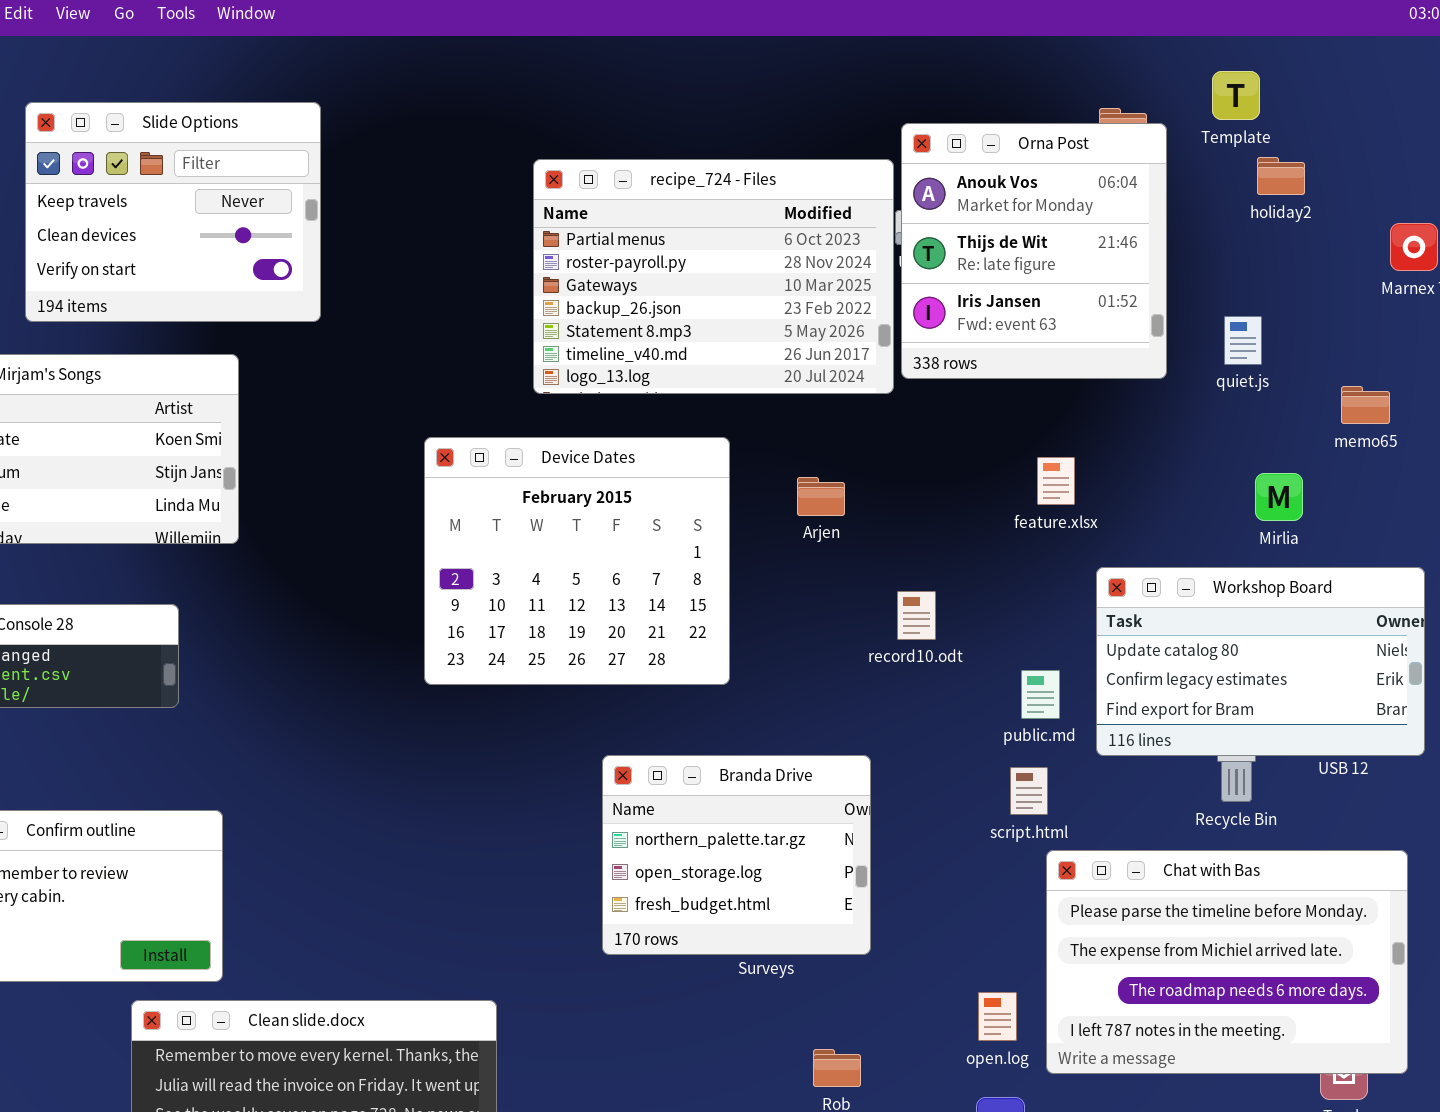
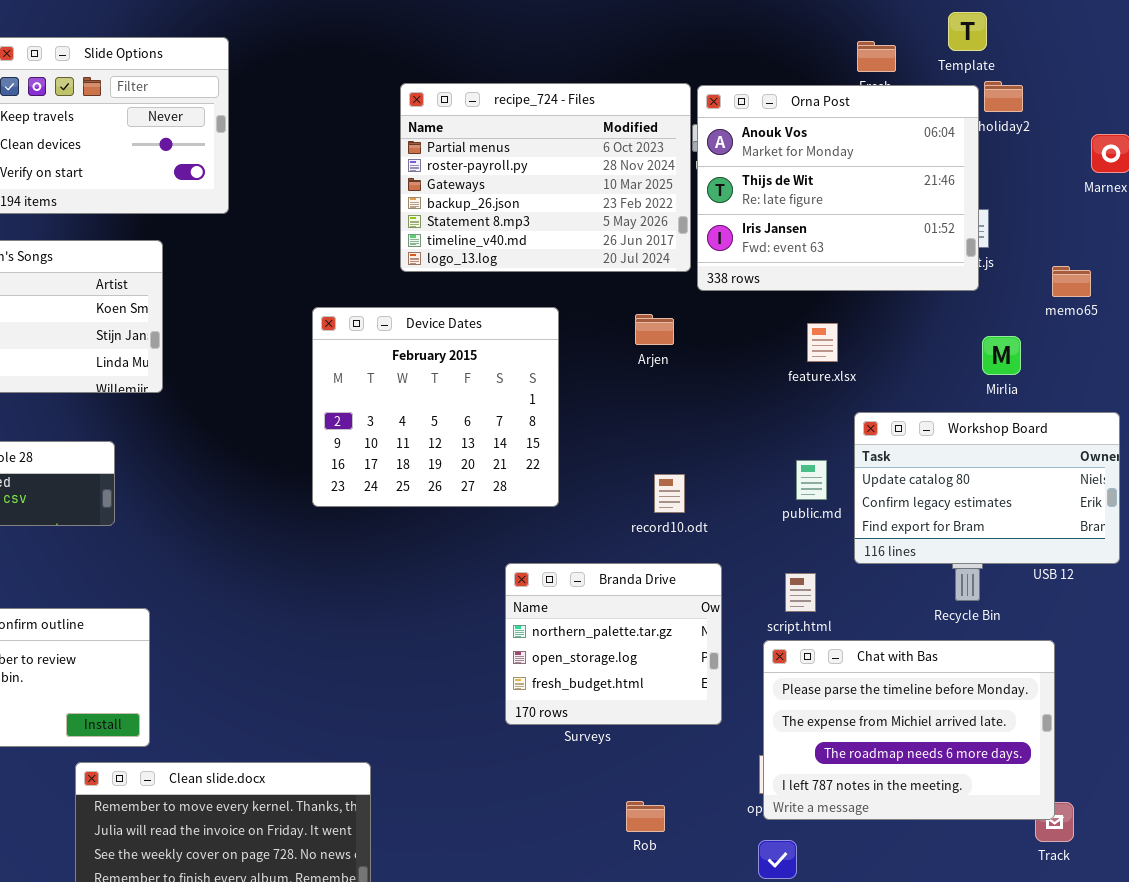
Orna Post: [901,123,1167,379] -> [697,85,979,291], moved, resized
Arjen: [797,477,845,516] -> [635,314,674,345], moved
record10.odt: [897,591,936,640] -> [654,474,685,513], moved
public.md: [1021,670,1060,719] -> [796,460,827,500], moved
Branda Drive: [602,755,871,955] -> [505,563,722,725], moved
Chat with Bas: [1046,850,1408,1074] -> [763,640,1055,820], moved

